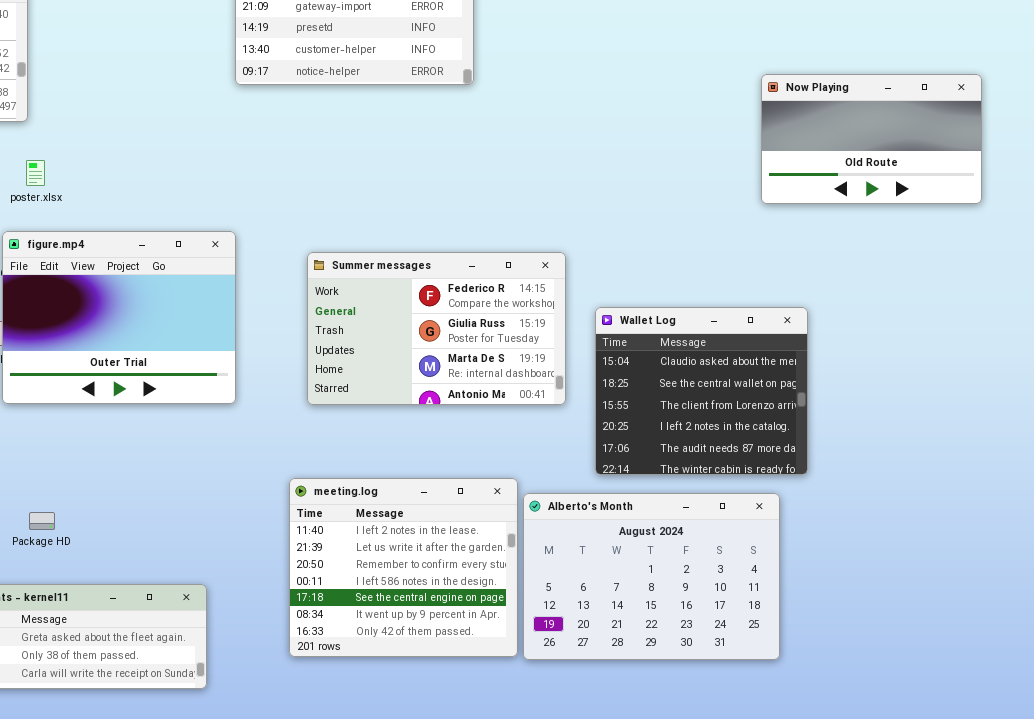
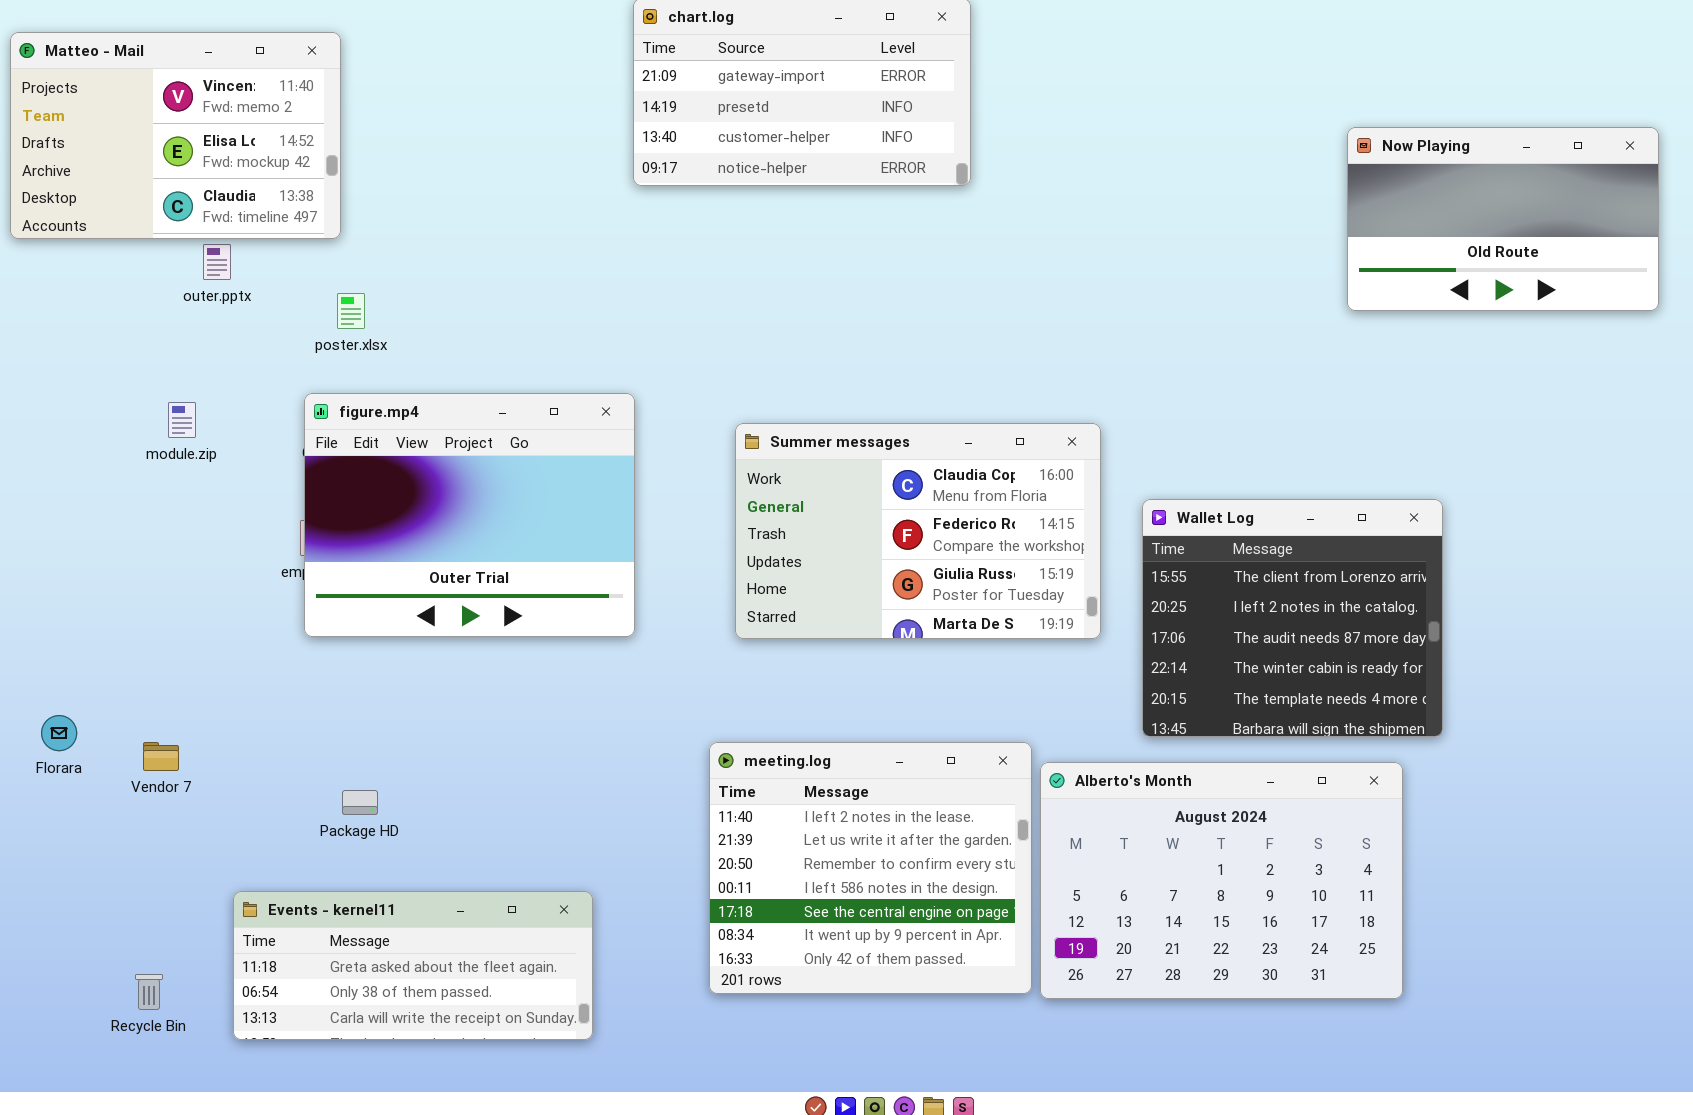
Now Playing: [761,74,982,204] -> [1347,127,1659,311], moved
Summer messages: [307,252,566,405] -> [735,423,1101,639], scrolled up 1 row
Wallet Log: [595,307,808,475] -> [1142,499,1443,737], scrolled down 2 rows

